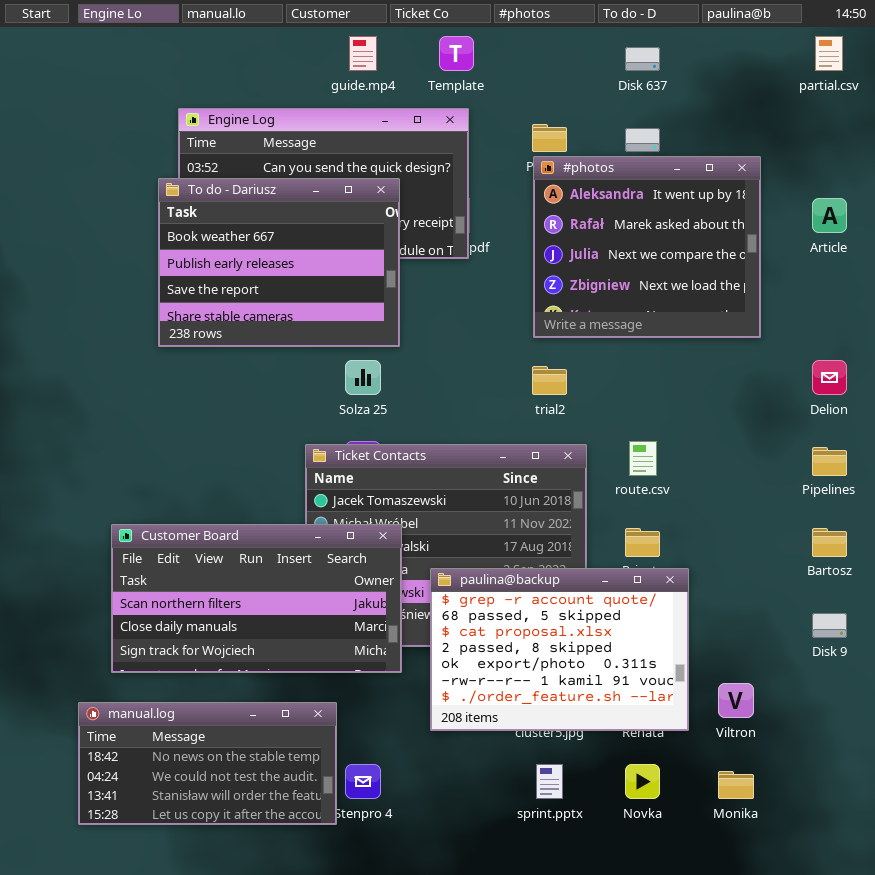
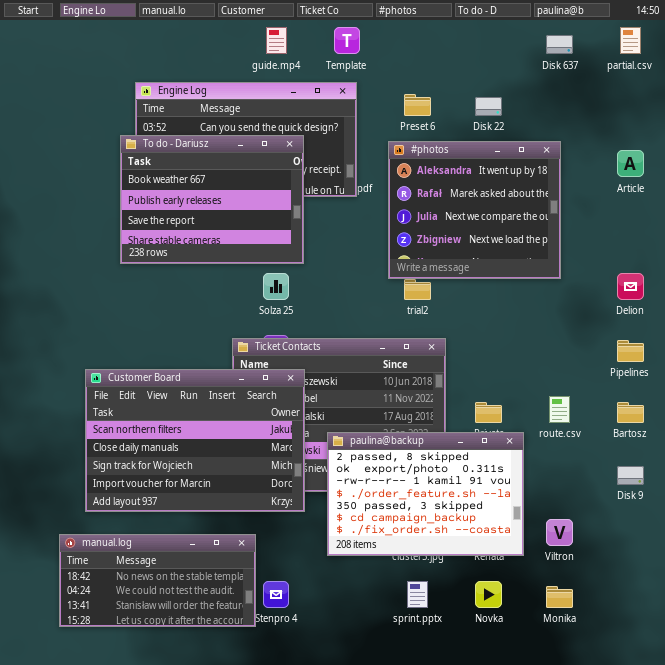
Disk 637: [625,47,660,71] -> [546,35,573,54], moved
#photos: [533,156,761,338] -> [388,141,561,279], moved
route.csv: [629,441,657,476] -> [549,396,570,423], moved
Customer Board: [111,524,402,673] -> [85,369,305,512], resized
paulina@backup: [430,568,689,731] -> [327,432,524,556], scrolled down 3 rows

